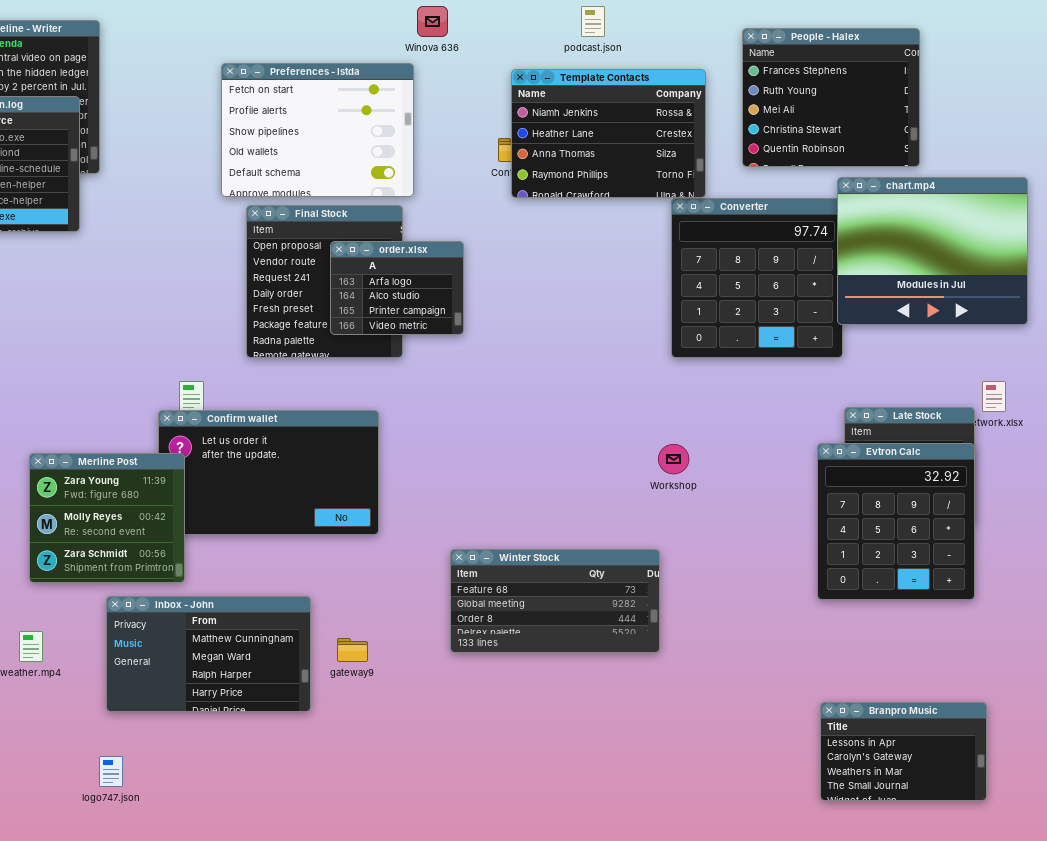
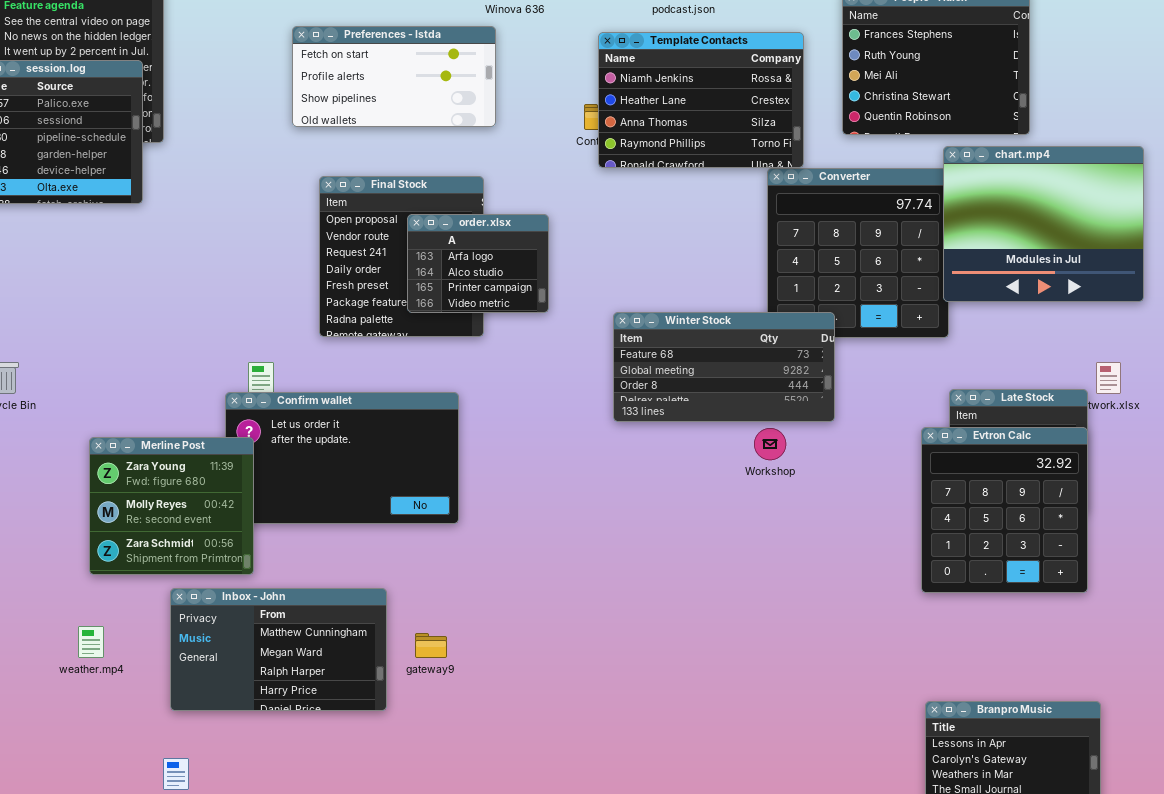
Preferences - Istda: [221,63,414,197] -> [292,26,496,127], resized
Winter Stock: [450,549,660,653] -> [613,312,835,422], moved

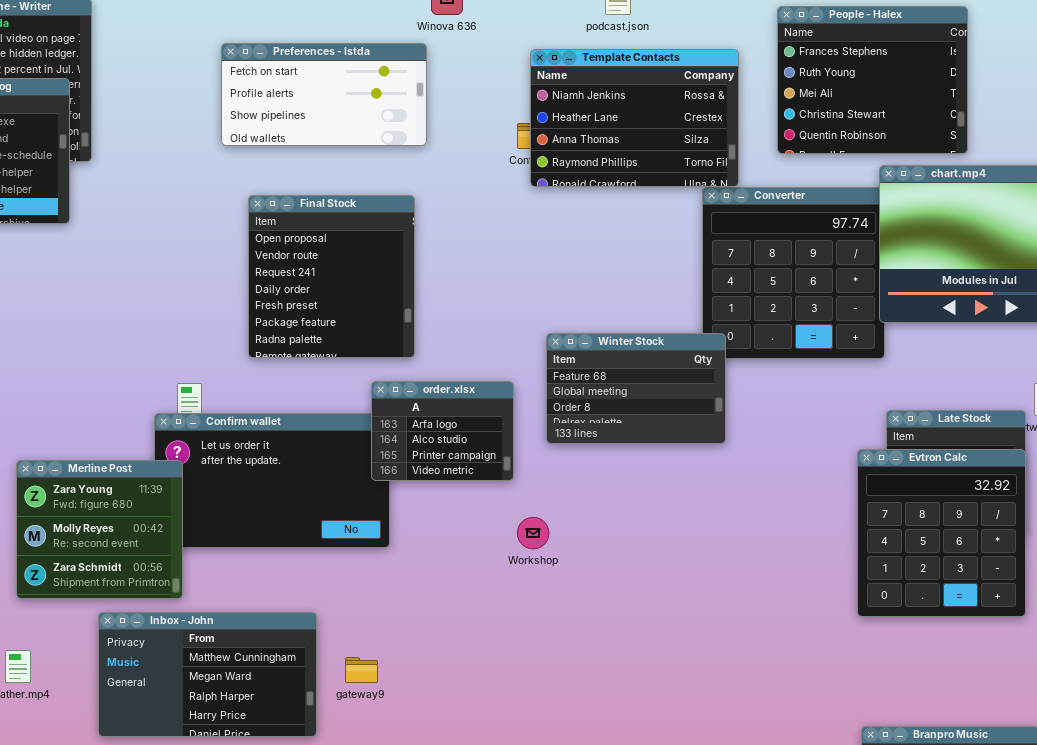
order.xlsx: [407,214,549,313] -> [371,381,514,481], moved
Winter Stock: [613,312,835,422] -> [546,333,726,444], resized
Workshop: [754,428,786,460] -> [517,517,549,549], moved

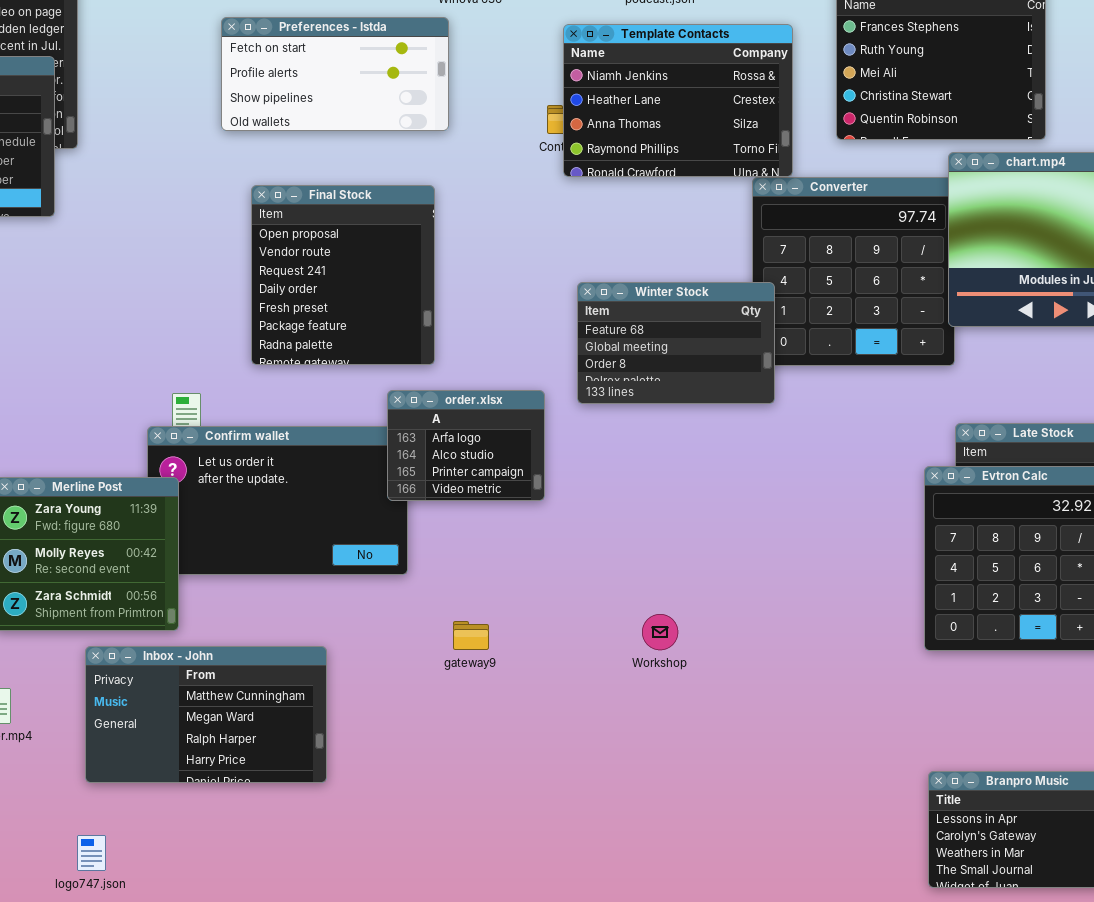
Winter Stock: [546,333,726,444] -> [577,282,775,404], moved
Workshop: [517,517,549,549] -> [642,614,678,650], moved
gateway9: [345,657,378,683] -> [453,621,489,650], moved

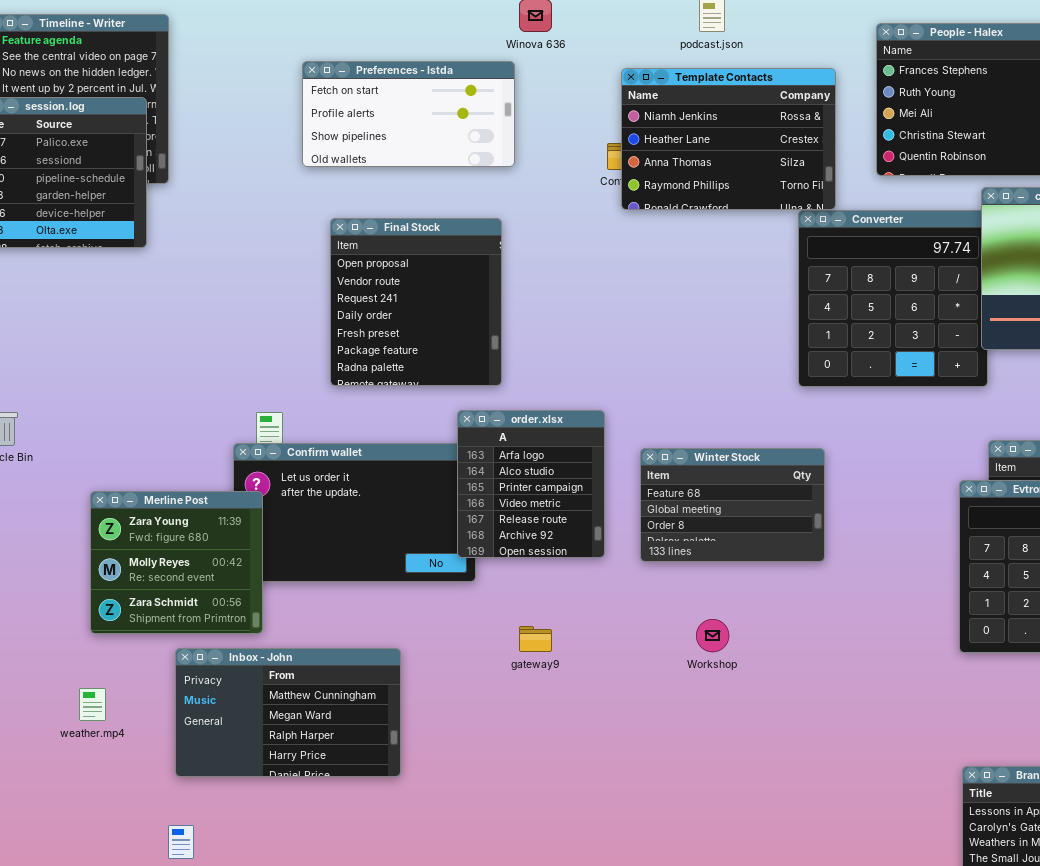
Winter Stock: [577,282,775,404] -> [640,448,825,562], moved
order.xlsx: [387,390,545,501] -> [457,410,605,558], resized

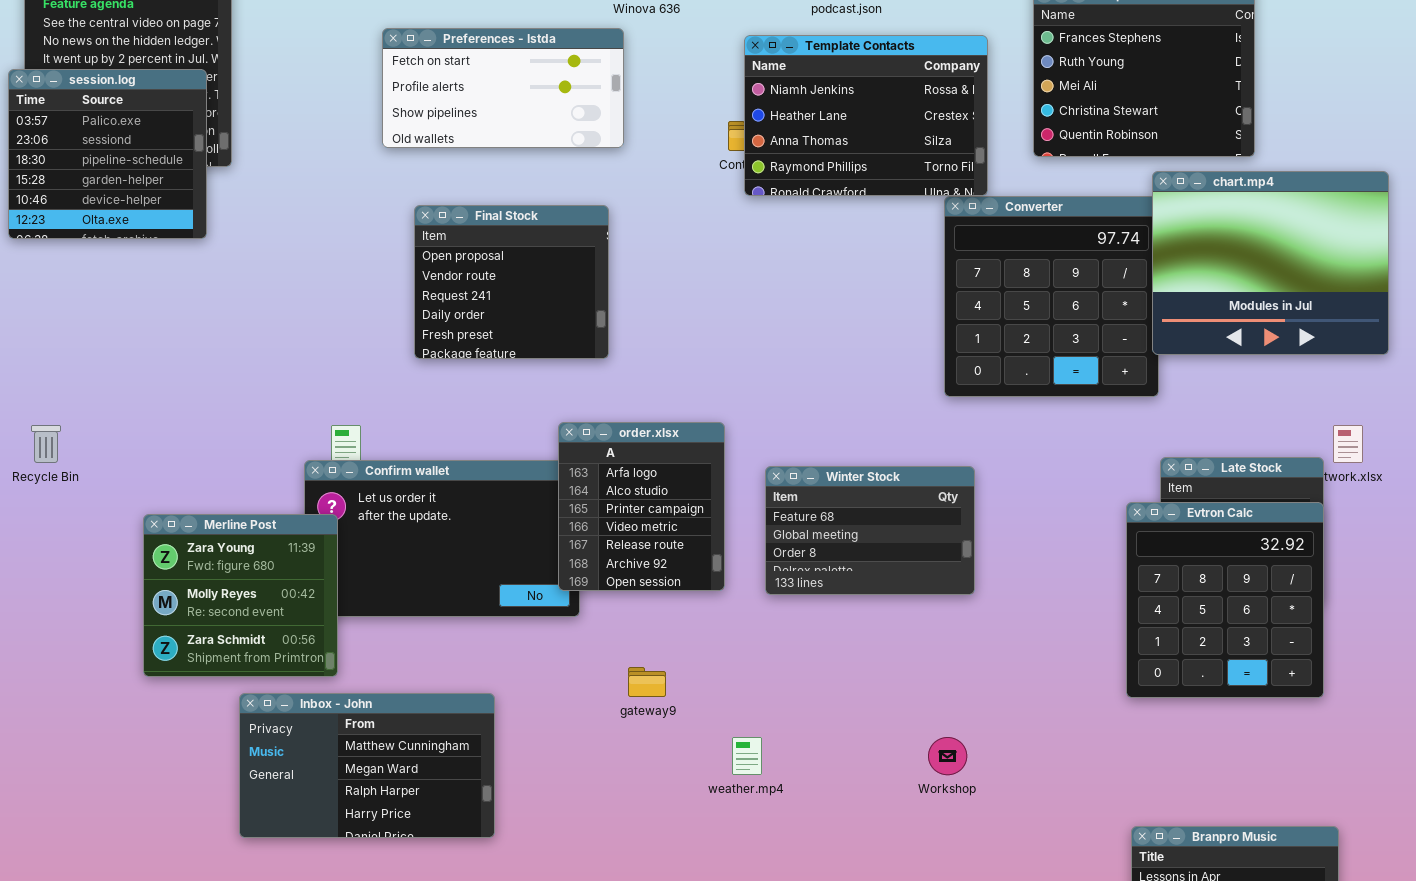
Final Stock: [330,218,502,386] -> [414,205,609,359], resized
Workshop: [696,619,729,652] -> [928,737,967,775], moved
weather.mp4: [79,688,106,721] -> [732,737,762,775], moved

